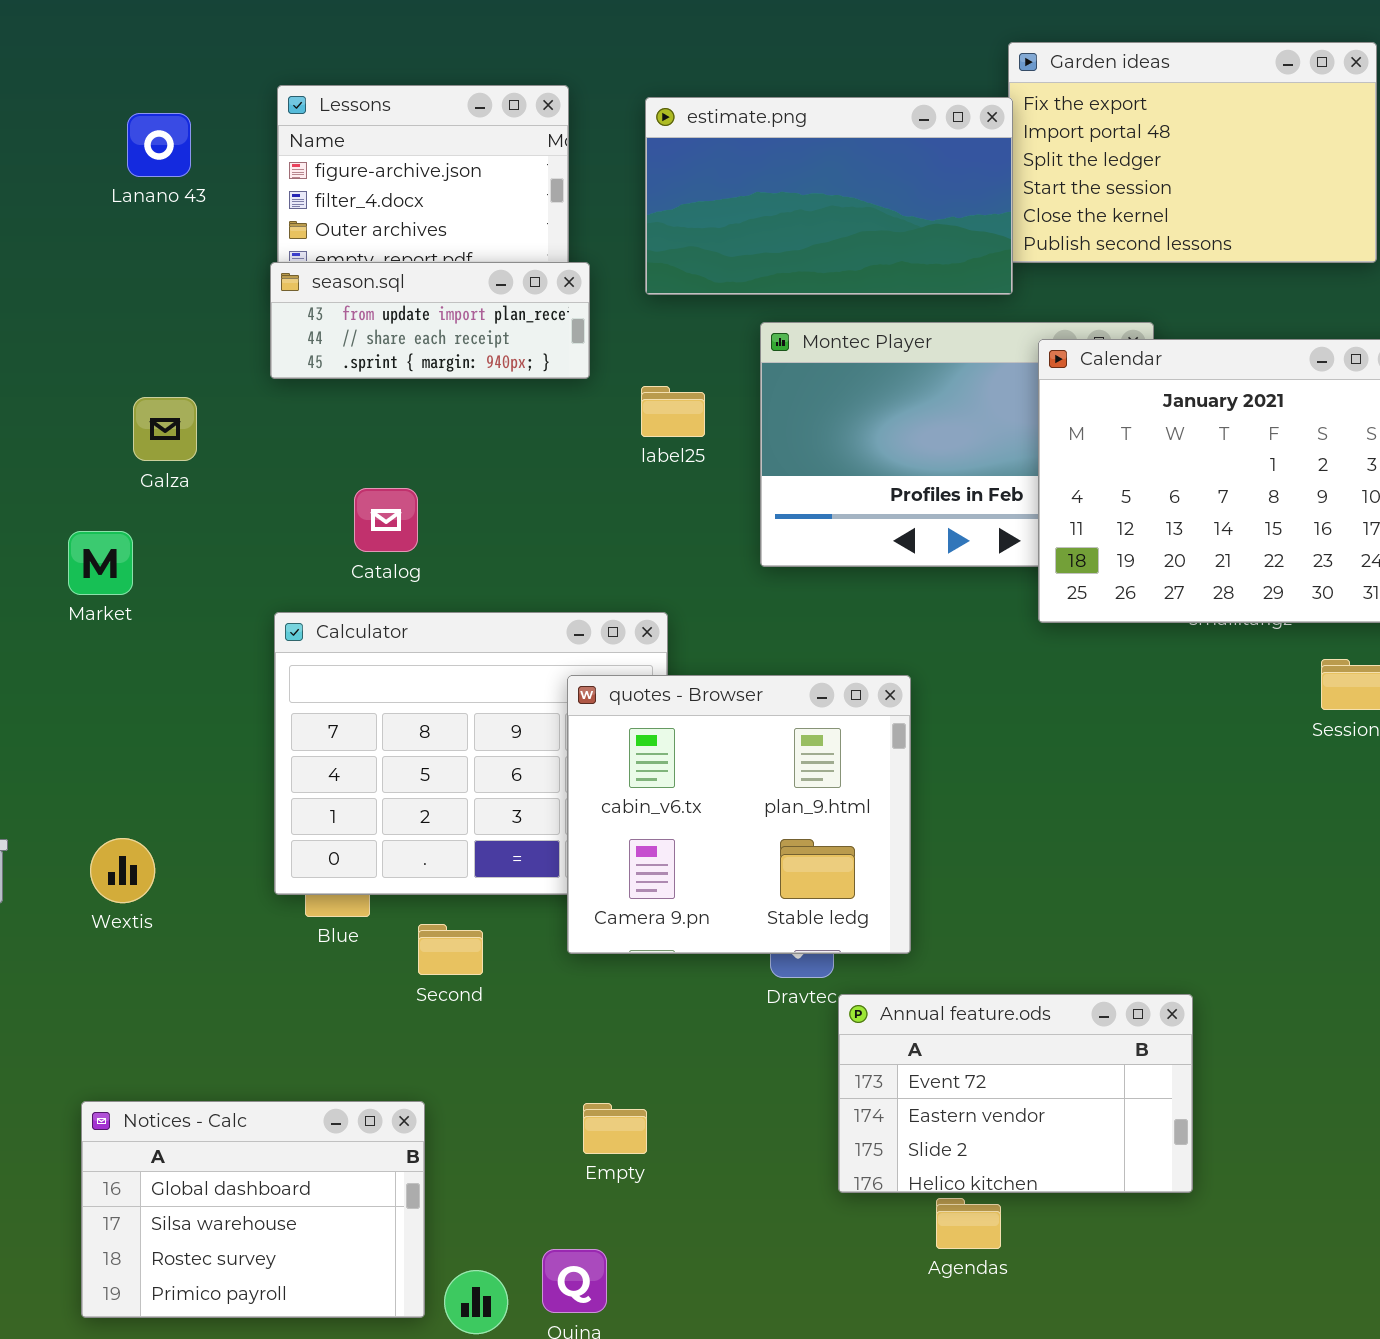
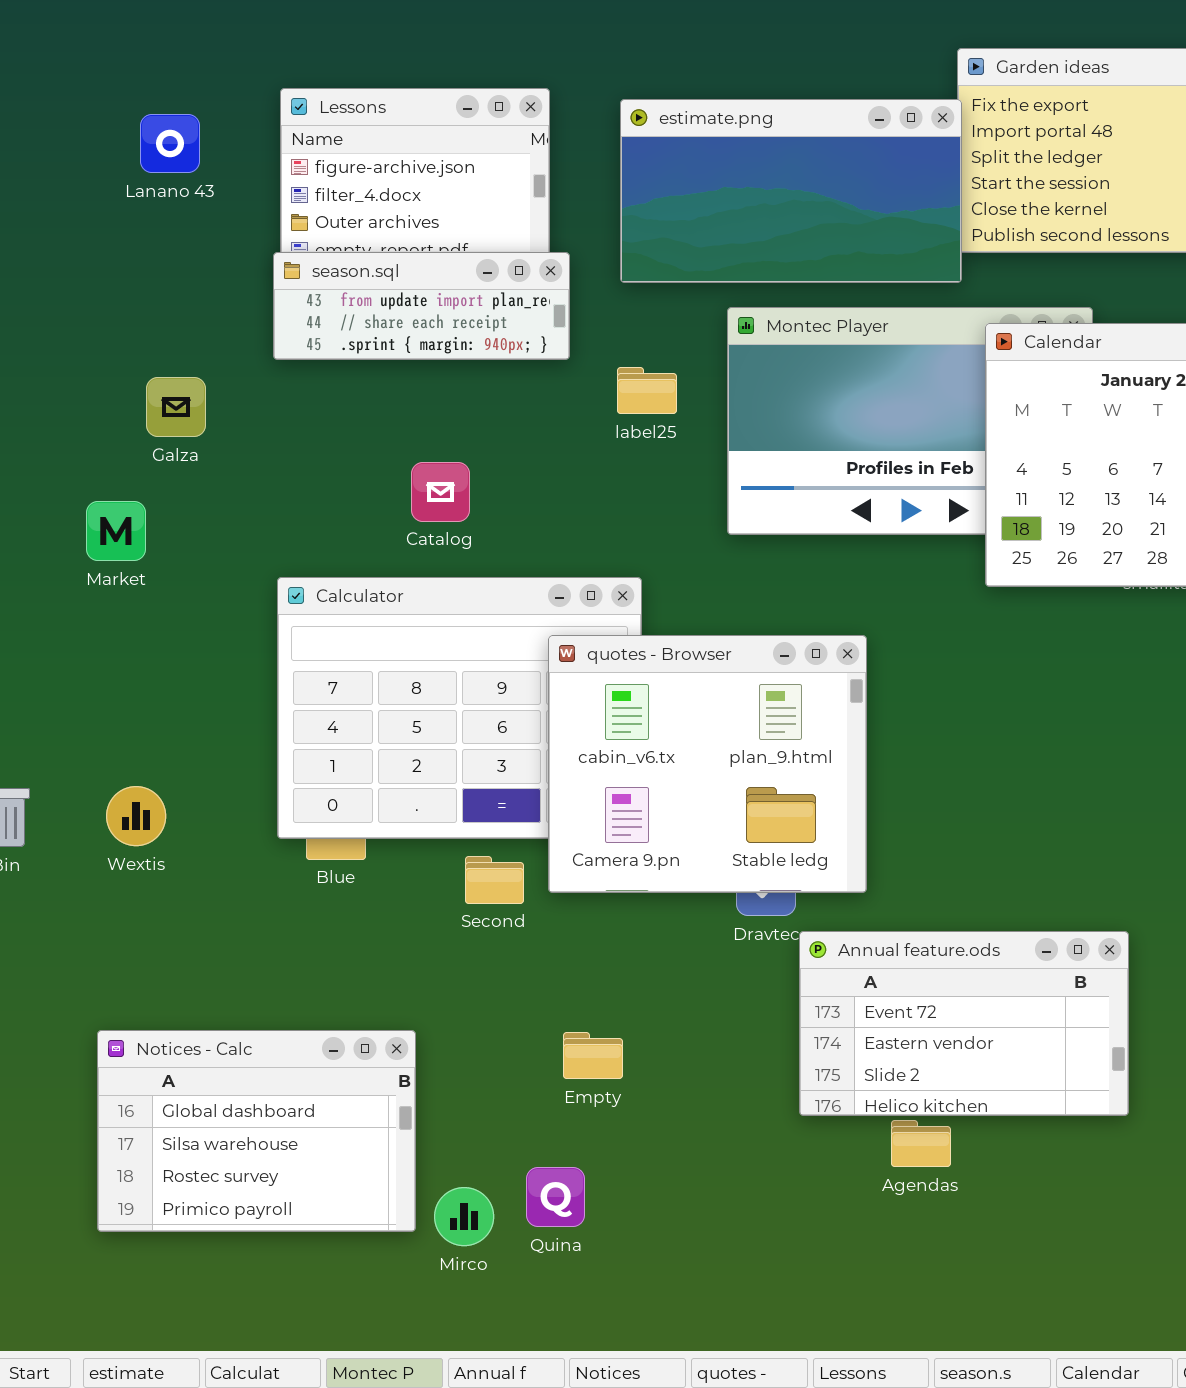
Catalog: [354,488,418,552] -> [411,462,470,522], moved
Second: [418,924,483,975] -> [465,856,524,904], moved

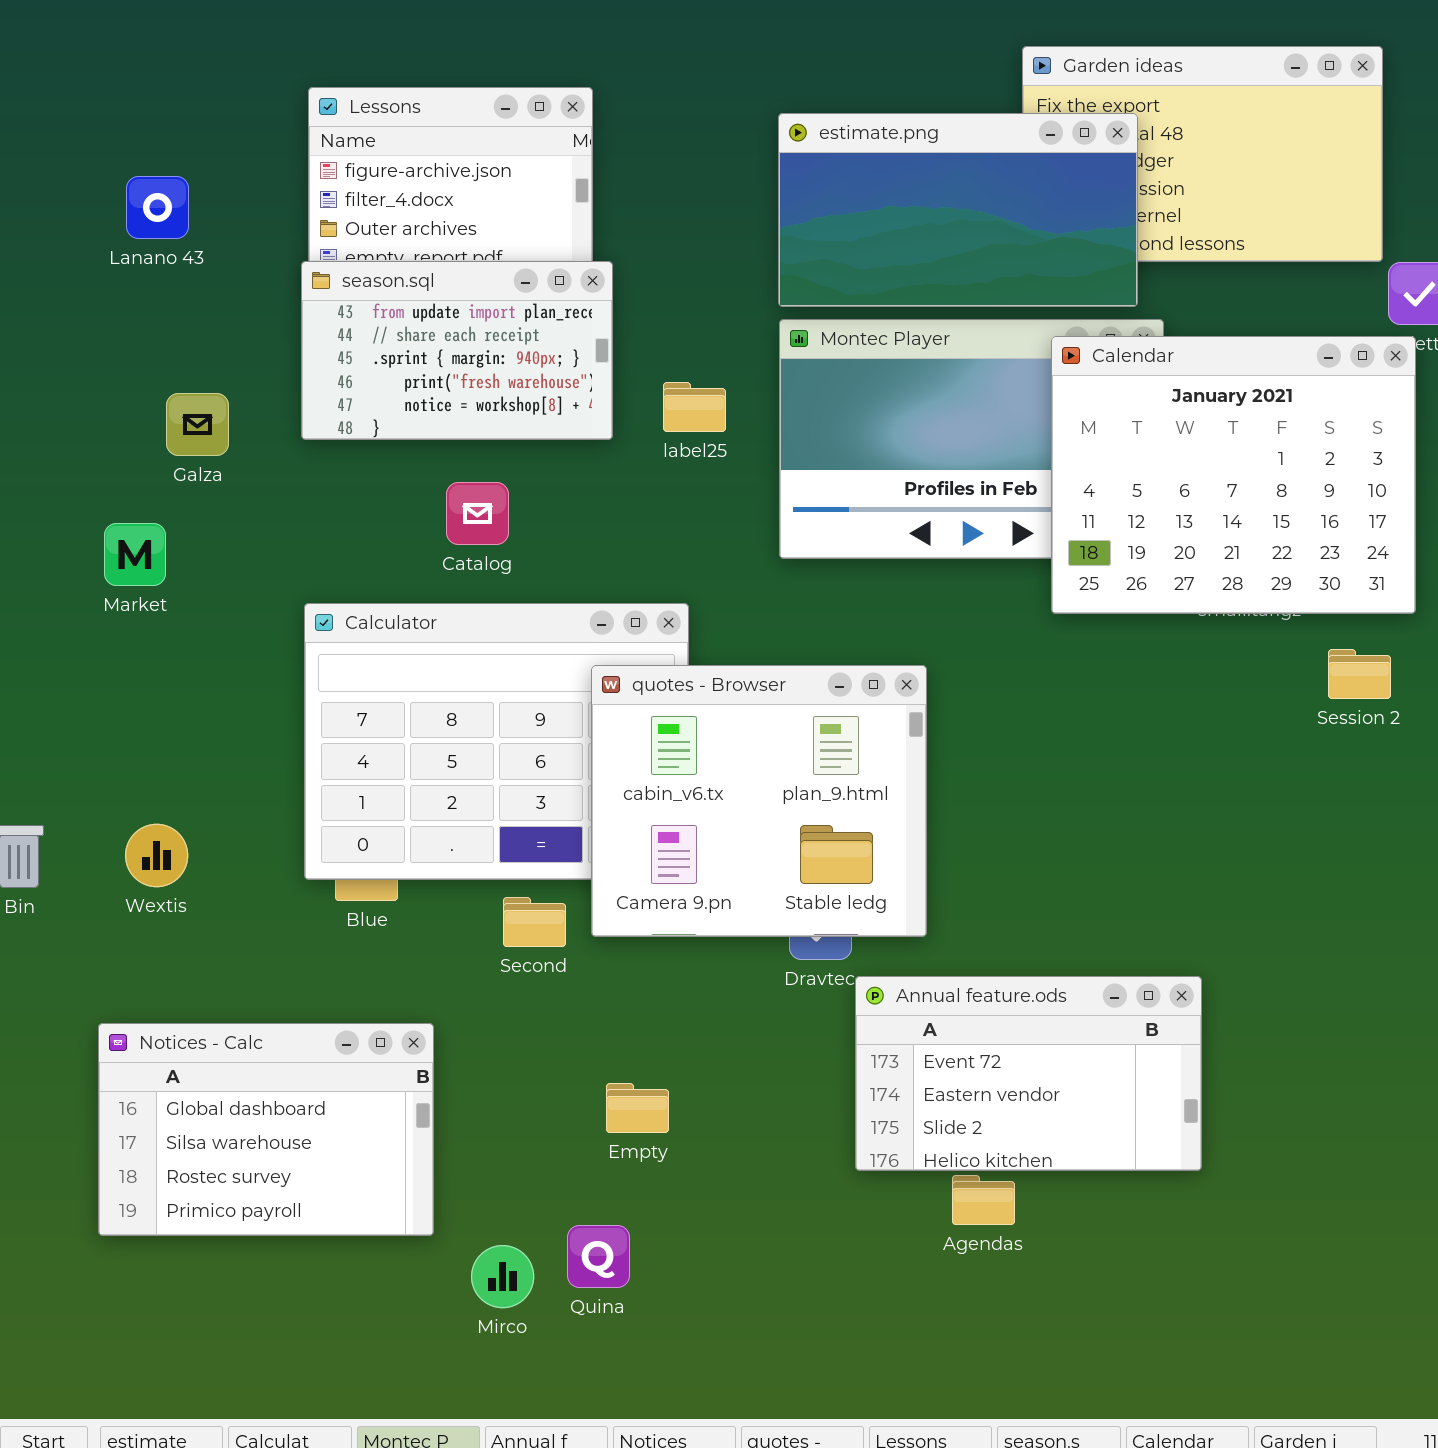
estimate.png: [620,99,962,283] -> [778,113,1138,307], moved
Lanano 43: [140,114,200,173] -> [126,176,189,239], moved
season.sql: [273,252,570,360] -> [301,261,613,440], resized
Notices - Calc: [97,1030,416,1232] -> [98,1023,434,1236], moved

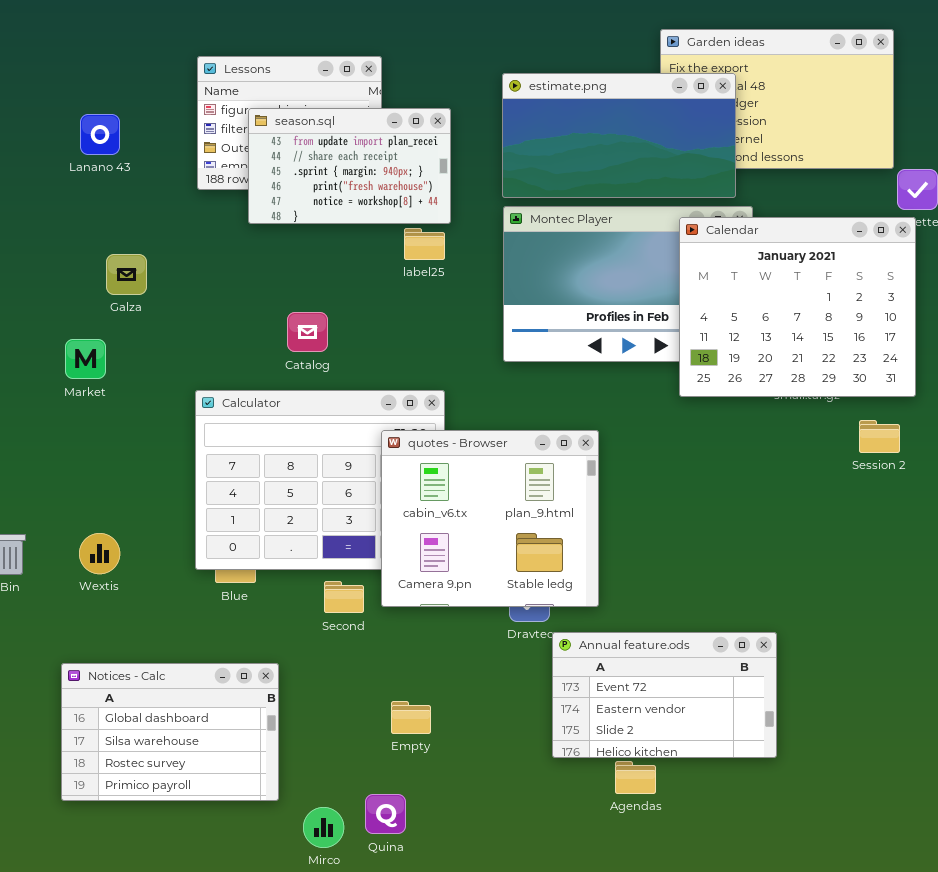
season.sql: [301,261,613,440] -> [248,108,451,224], moved
label25: [663,382,726,432] -> [404,228,445,260], moved

